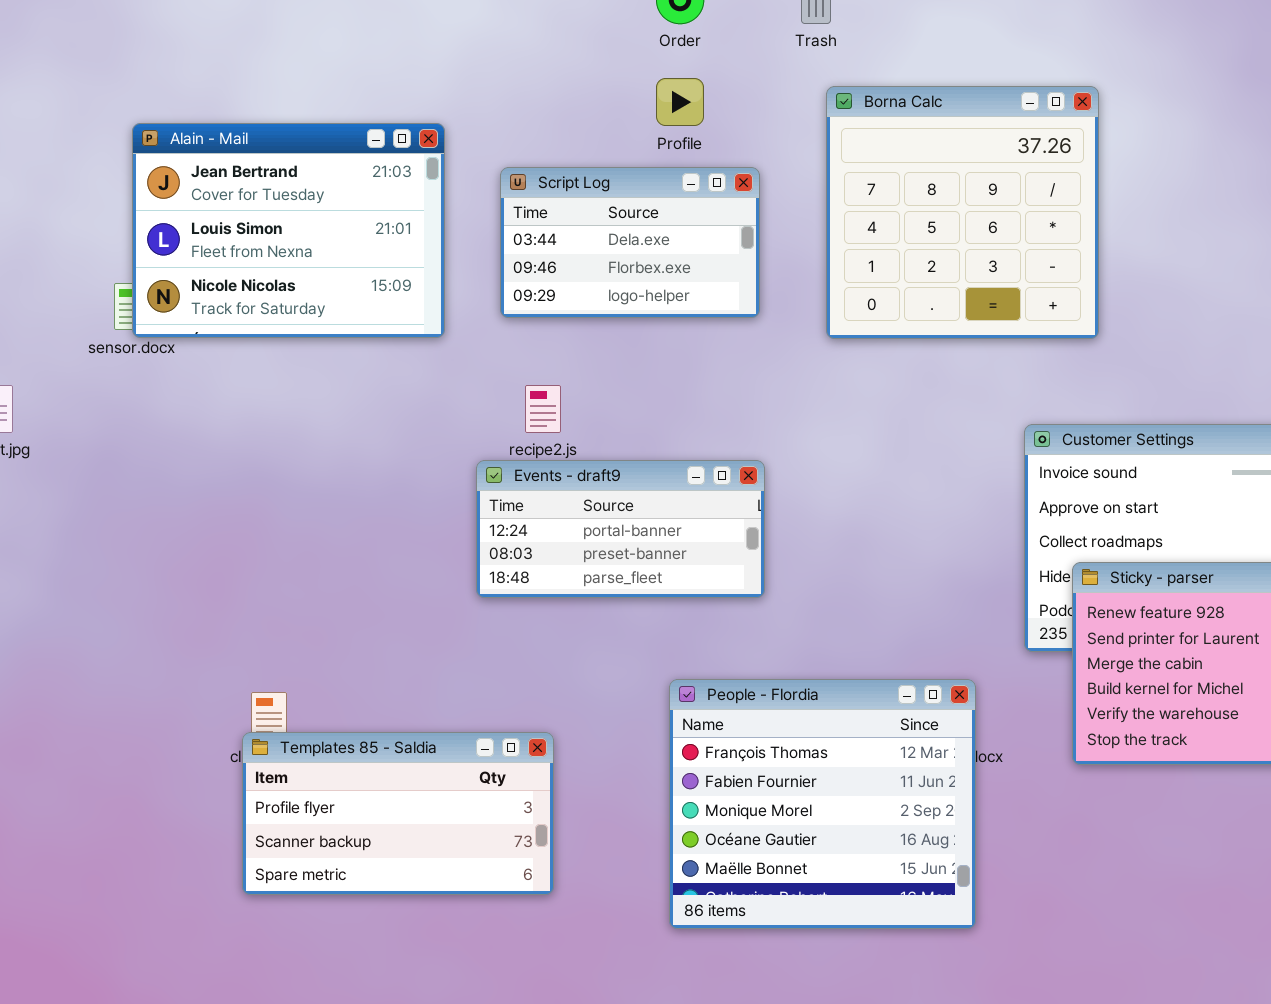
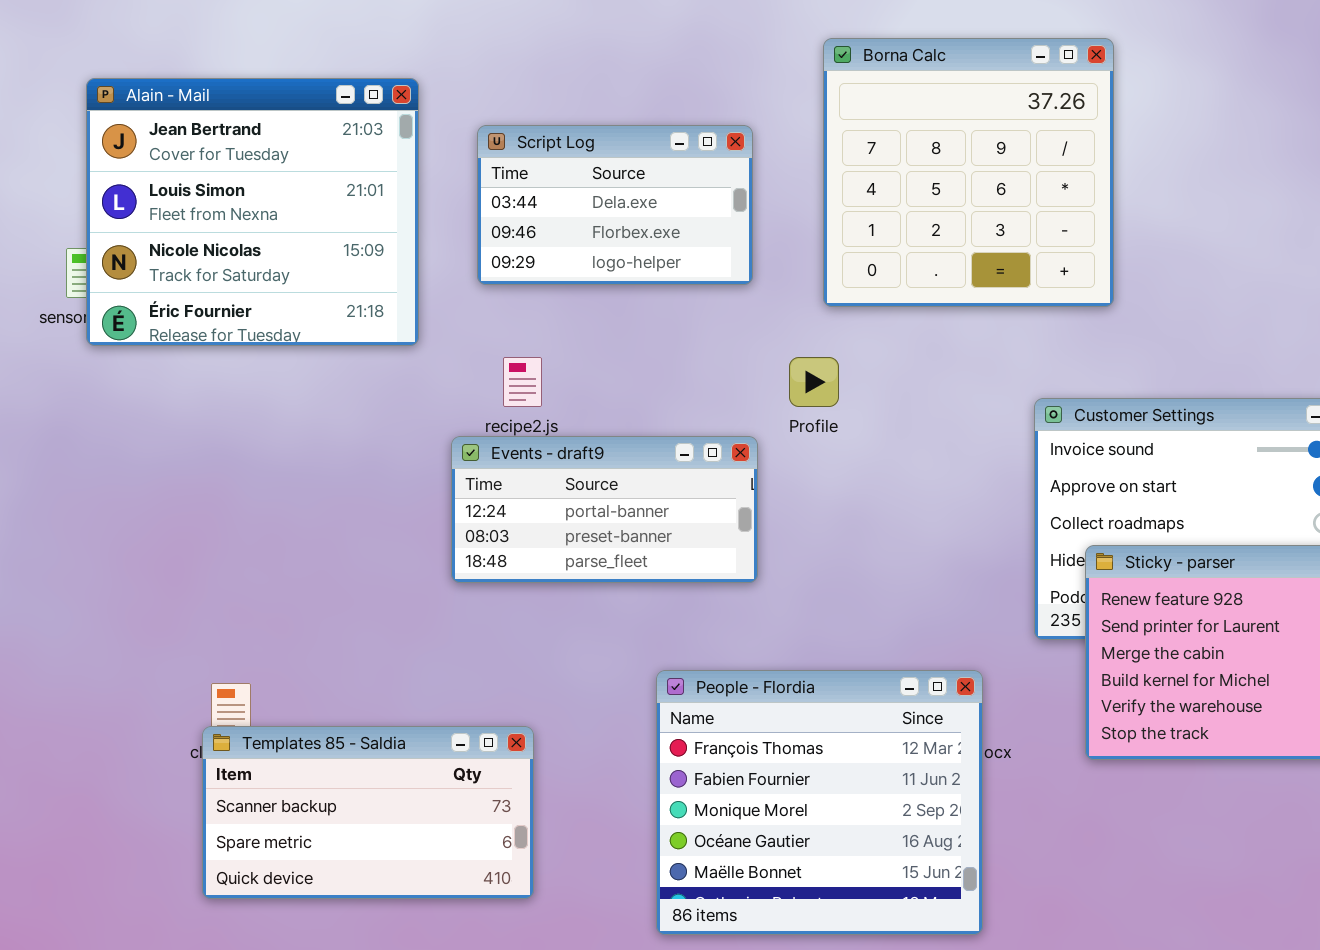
Profile: [656,78,704,126] -> [789,357,839,407], moved
Alain - Mail: [132,123,445,338] -> [86,78,419,346], resized
Templates 85 - Saldia: [242,732,554,895] -> [202,726,534,899], scrolled down 1 row

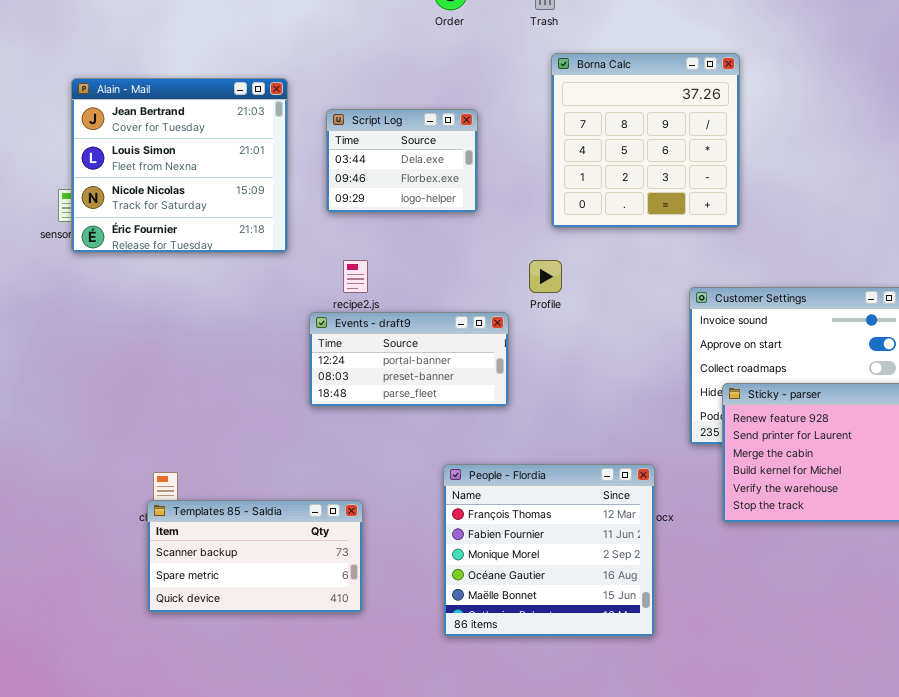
Script Log: [477,125,753,285] -> [326,109,478,213], resized

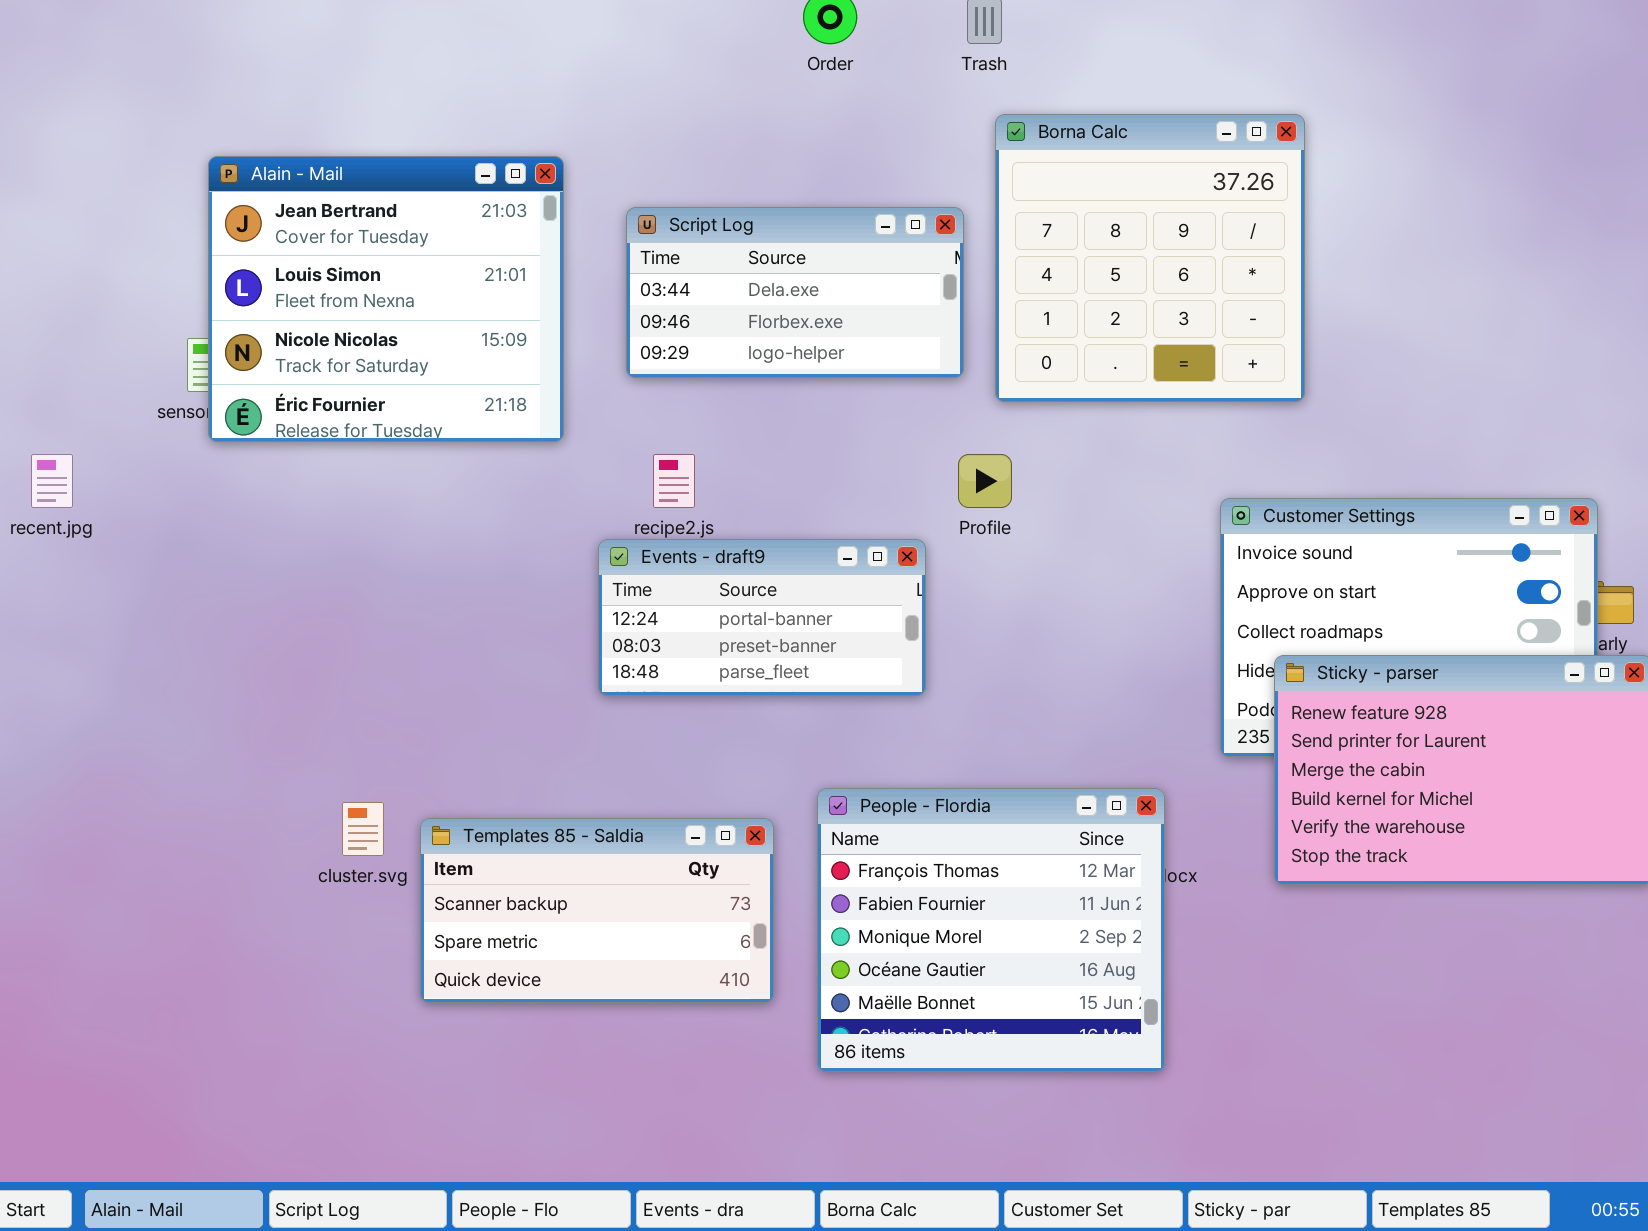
Script Log: [326,109,478,213] -> [626,207,964,378], resized
Templates 85 - Saldia: [147,500,363,613] -> [420,818,774,1003], moved

